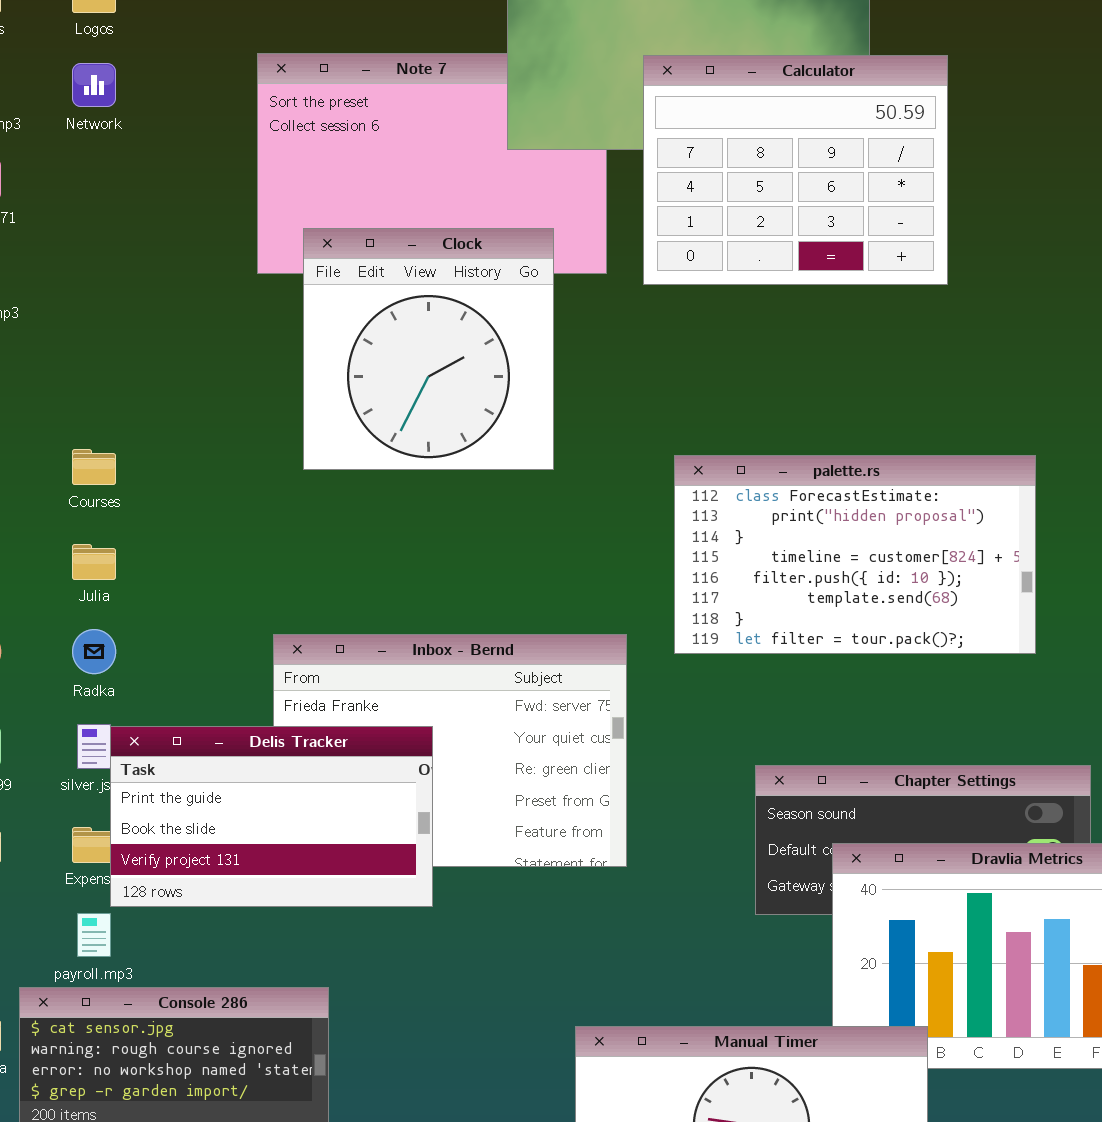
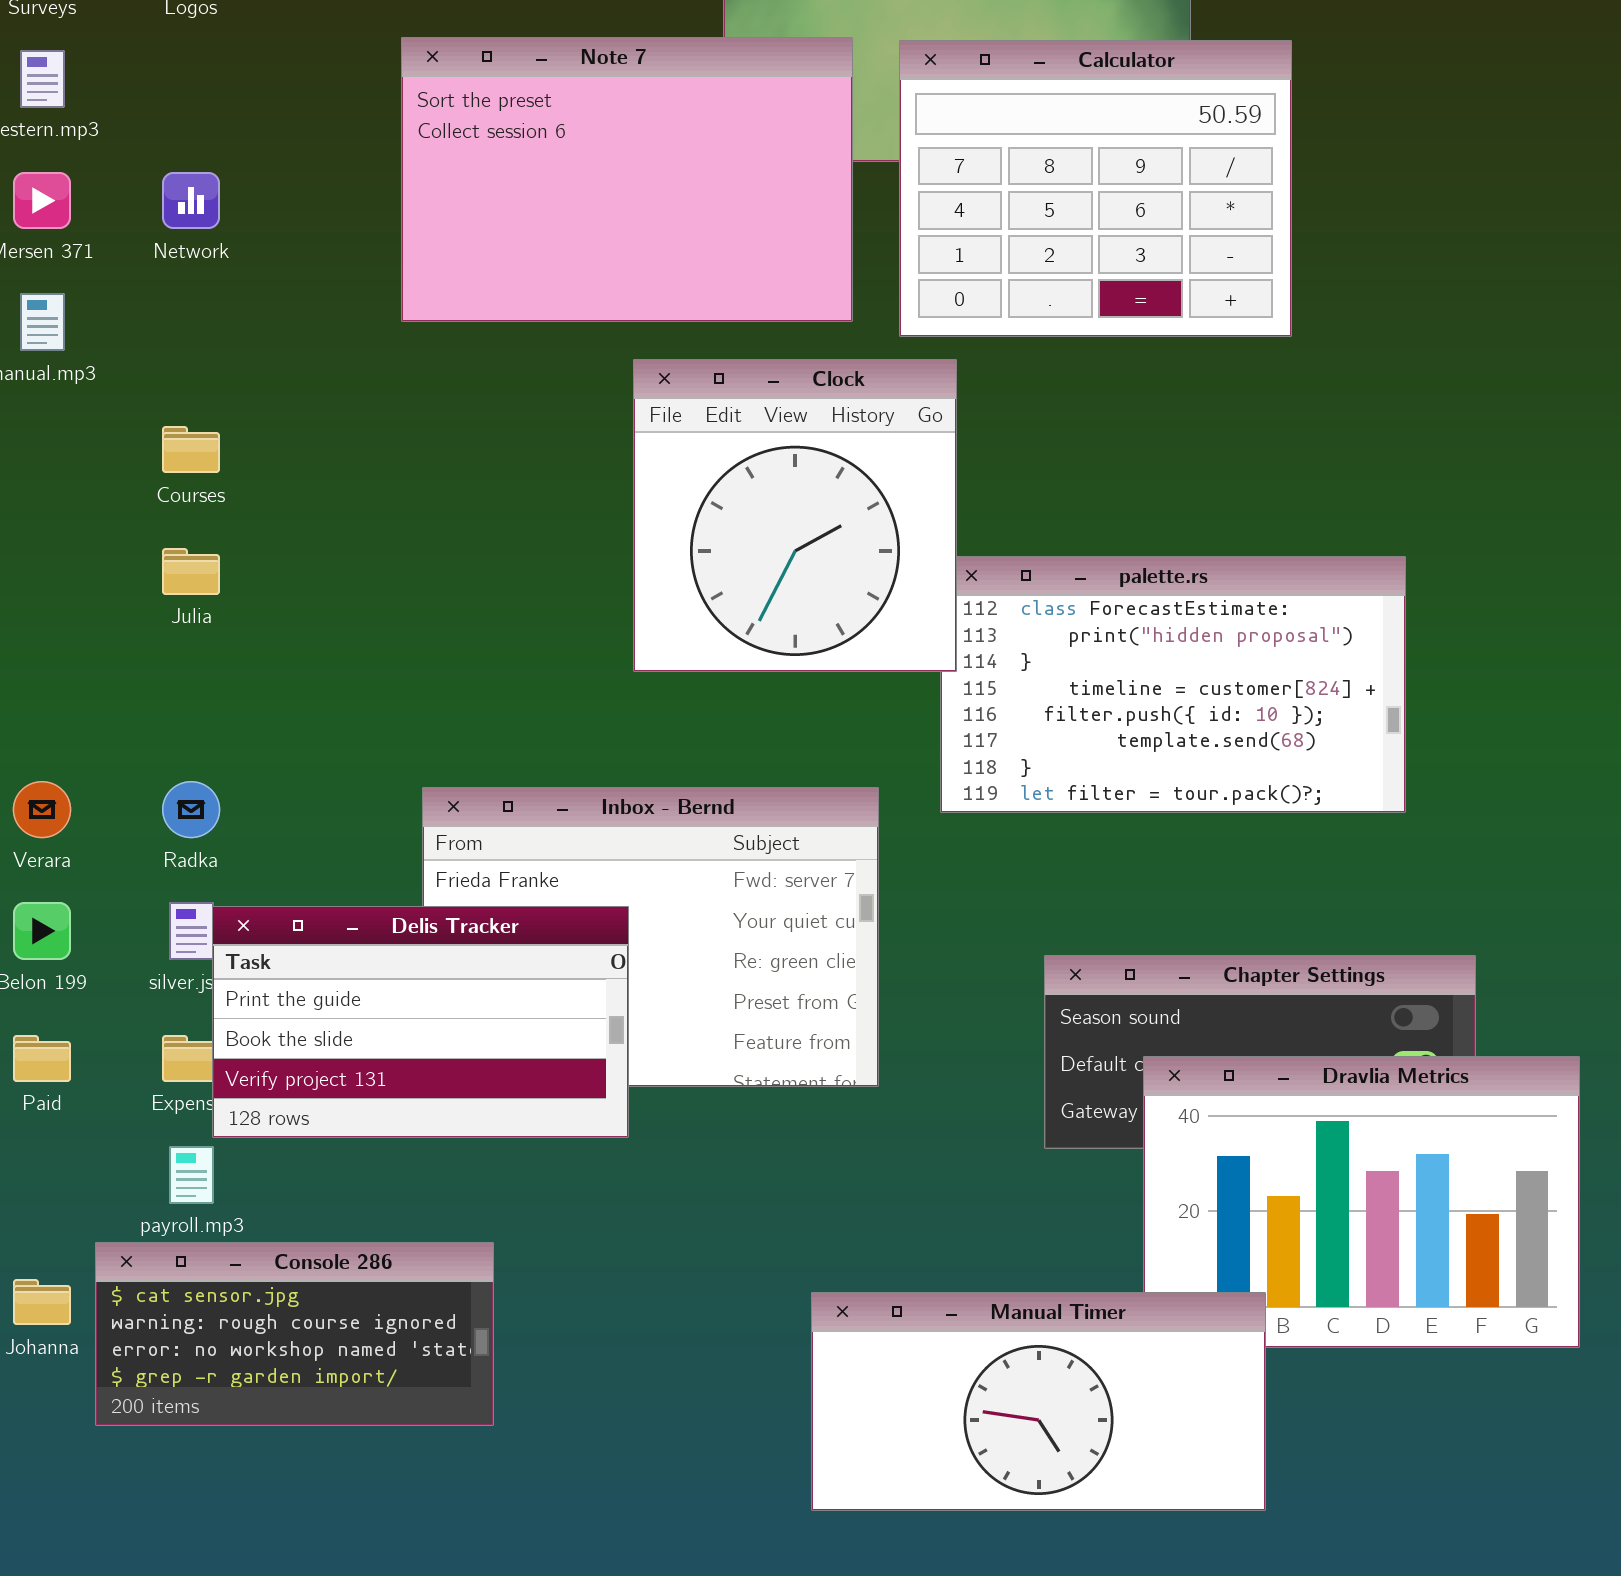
Note 7: [257,53,607,274] -> [401,37,853,322], raised
Network: [72,63,116,107] -> [162,172,220,229], moved
Clock: [303,228,554,470] -> [633,359,957,672], moved
Courses: [72,449,116,485] -> [162,426,220,473], moved
Julia: [72,544,116,580] -> [162,548,220,595], moved

